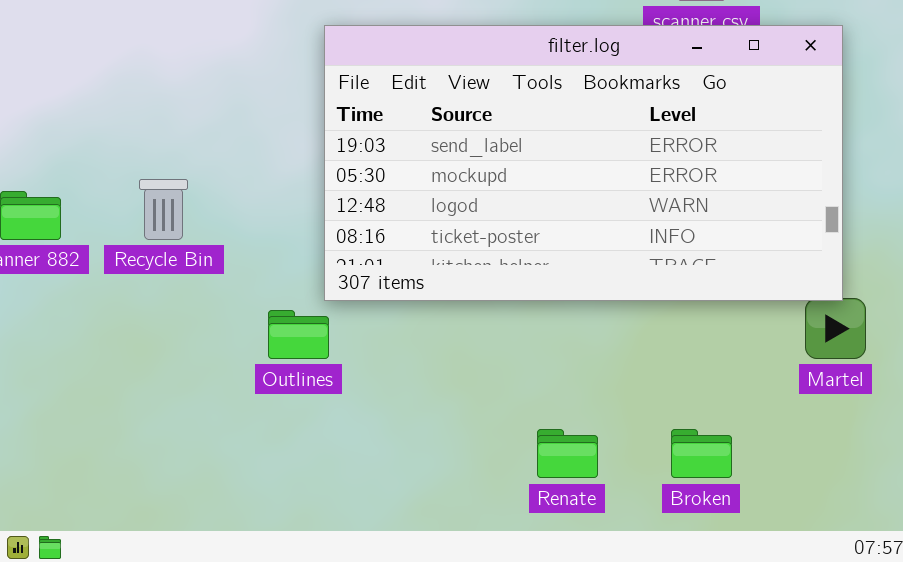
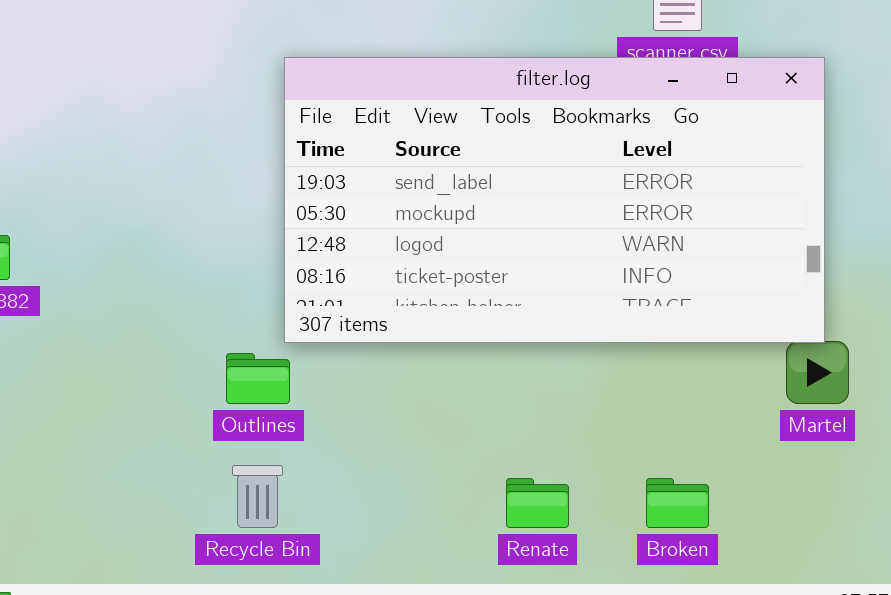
Recycle Bin: [139,179,188,240] -> [232,465,283,528], moved

